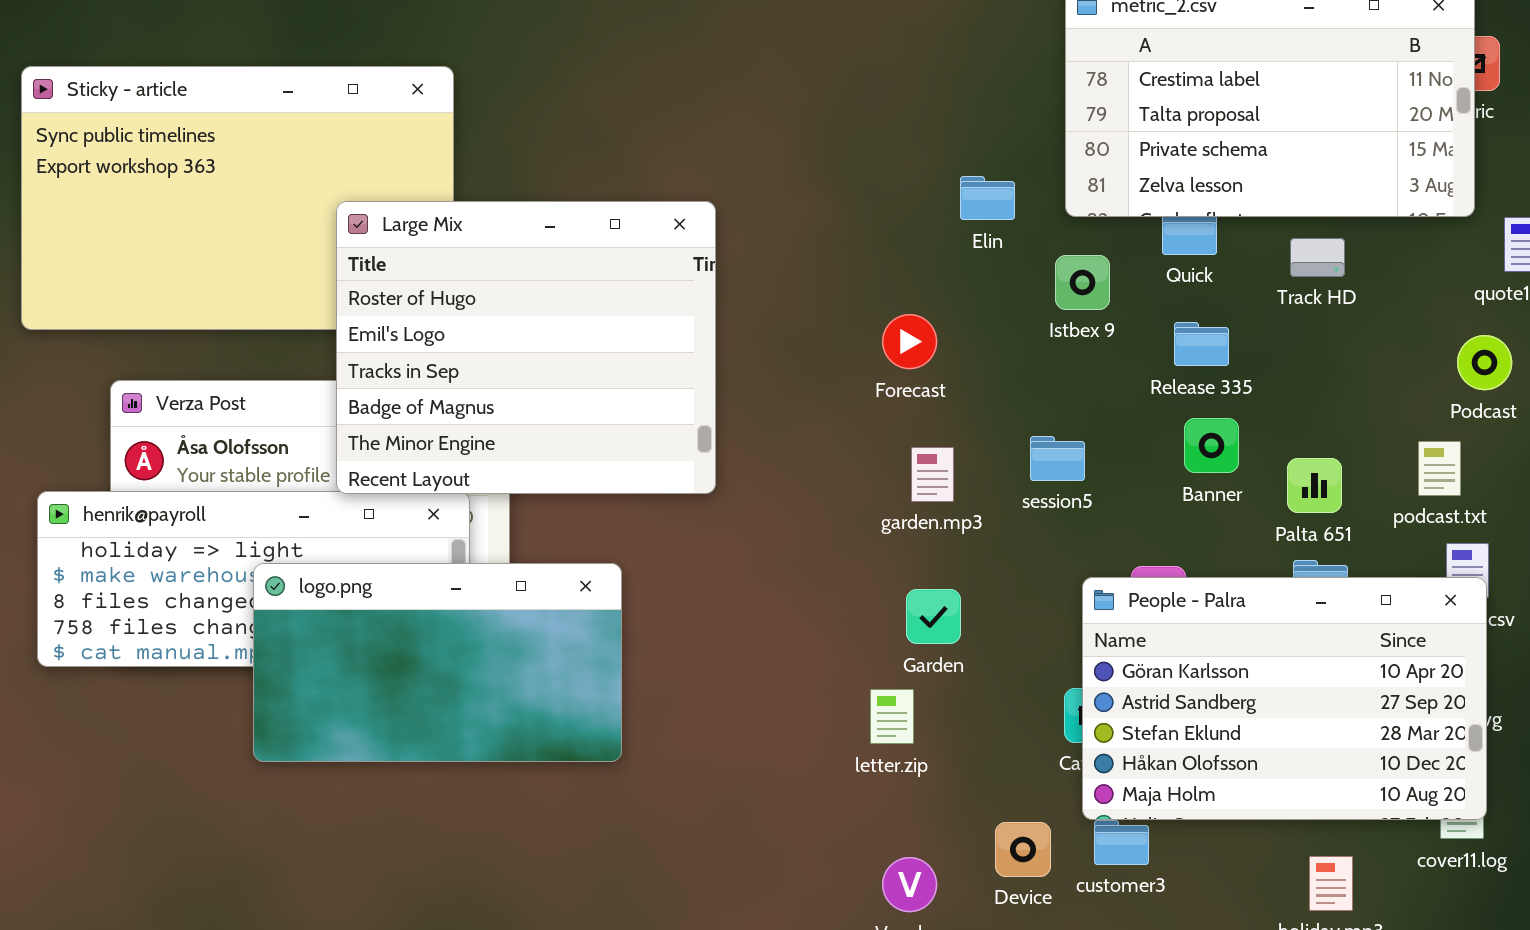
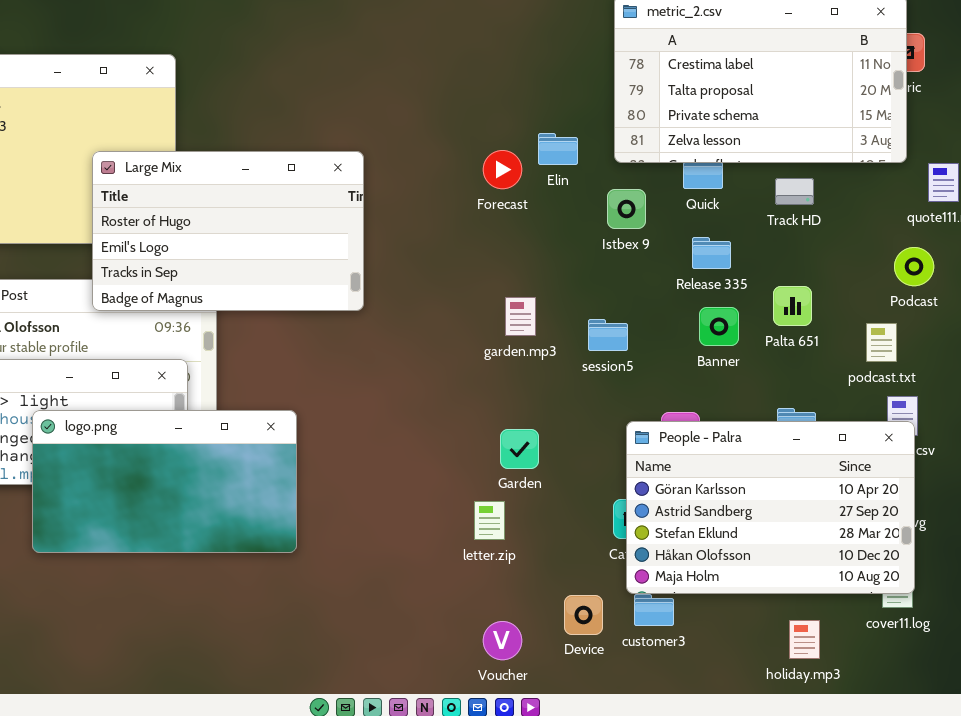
Large Mix: [336,201,716,494] -> [92,151,364,311], resized
Forecast: [882,314,937,369] -> [483,150,522,189], moved
garden.mp3: [911,447,954,502] -> [505,297,536,336], moved
Palta 651: [1287,458,1342,513] -> [773,286,812,326], moved

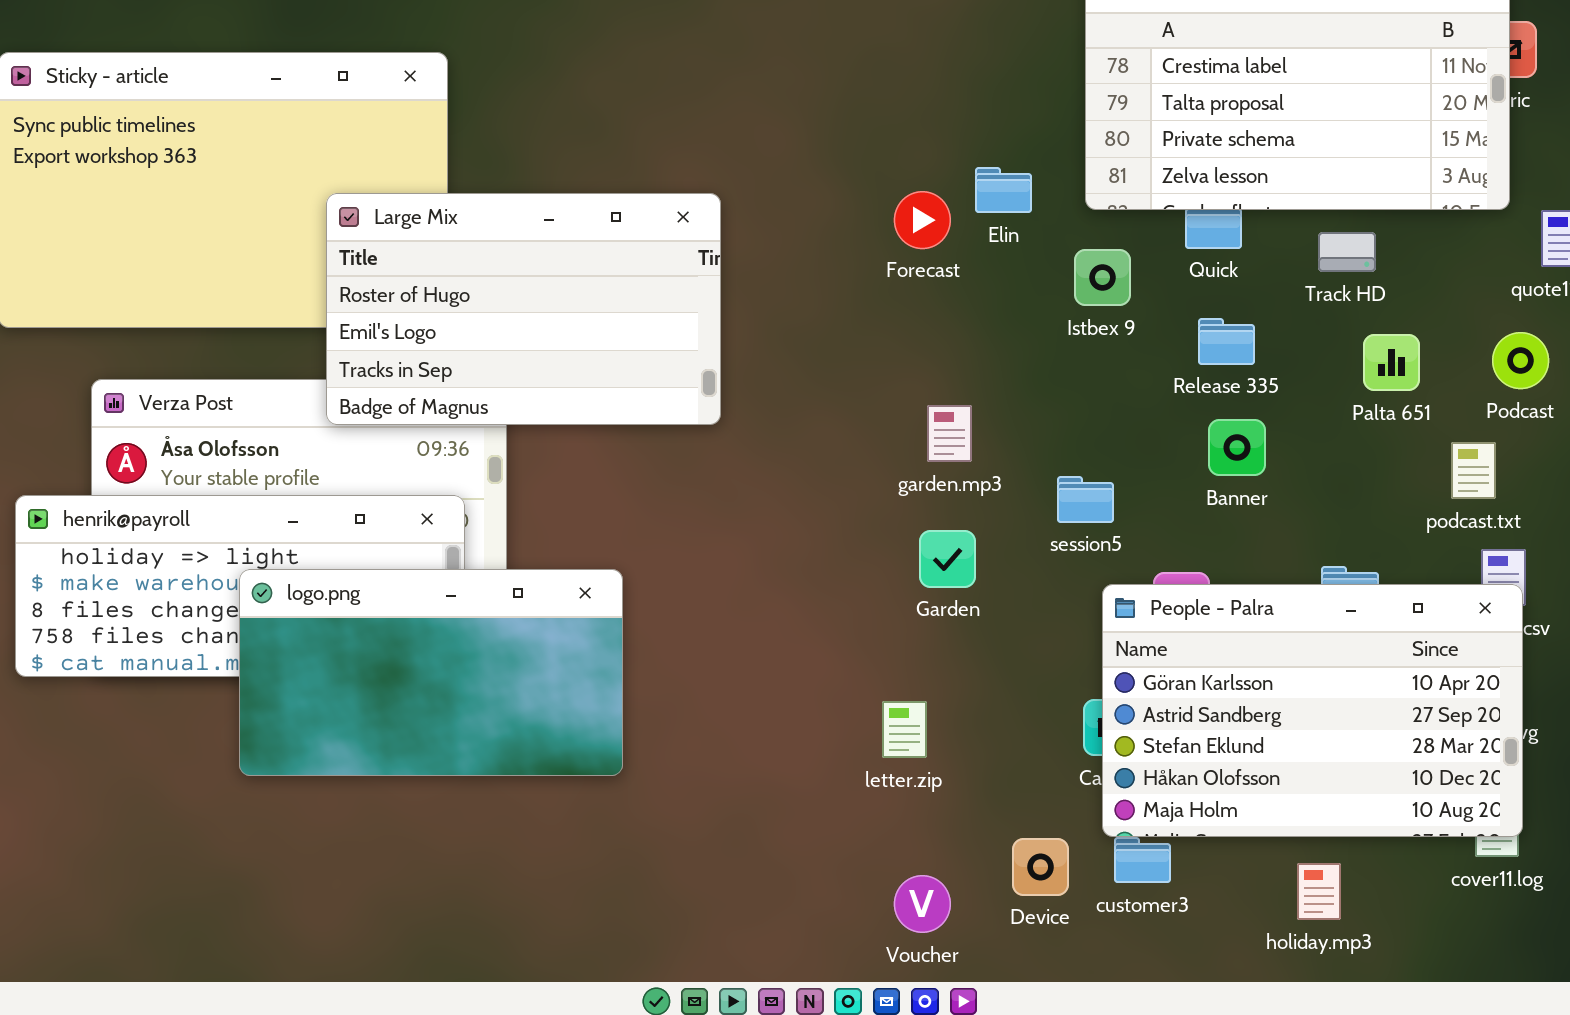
Palta 651: [773,286,812,326] -> [1363,334,1420,391], moved
session5: [588,319,628,351] -> [1057,476,1114,523], moved
Garden: [500,429,539,469] -> [919,530,976,588], moved
holiday.mp3: [789,620,820,659] -> [1297,863,1341,920], moved

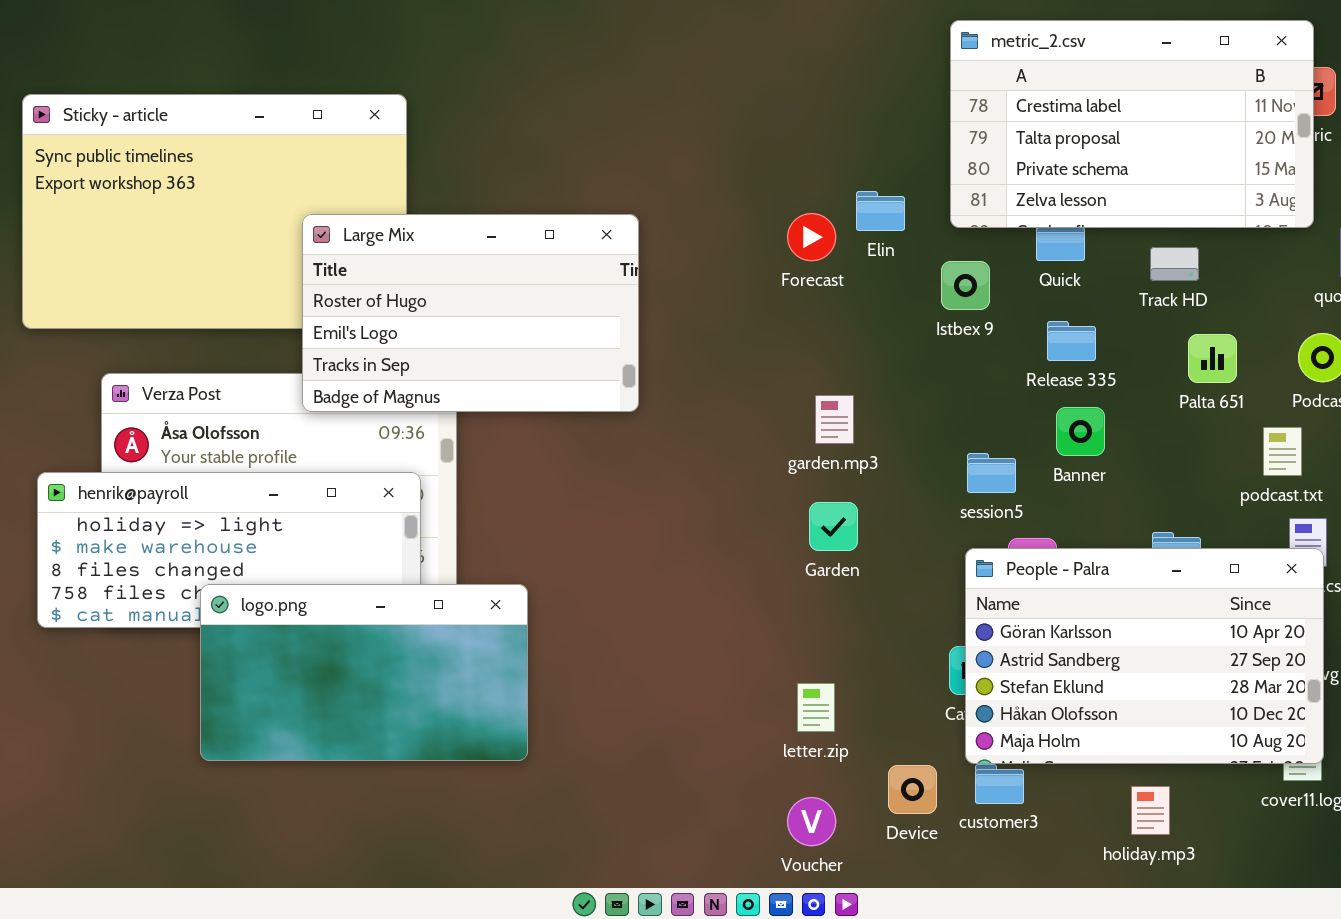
session5: [1057,476,1114,523] -> [967,453,1016,493], moved
logo.png: [239,569,623,776] -> [200,584,528,761], moved
letter.zip: [882,701,927,758] -> [797,683,835,732], moved

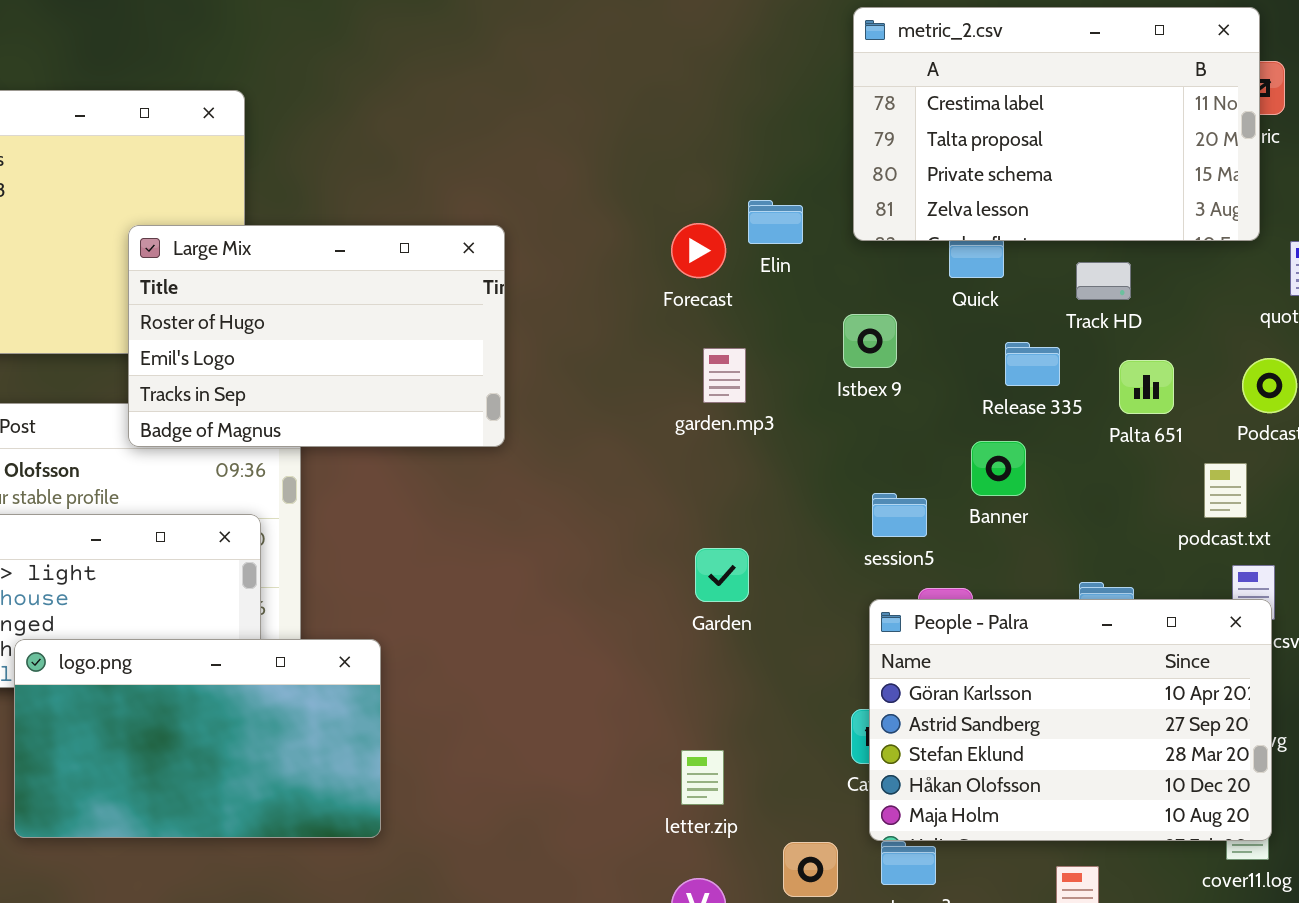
Istbex 9: [941,261,990,310] -> [843,314,897,368], moved
Release 335: [1047,321,1096,361] -> [1005,342,1060,386], moved
garden.mp3: [815,395,854,444] -> [703,348,746,403], moved

